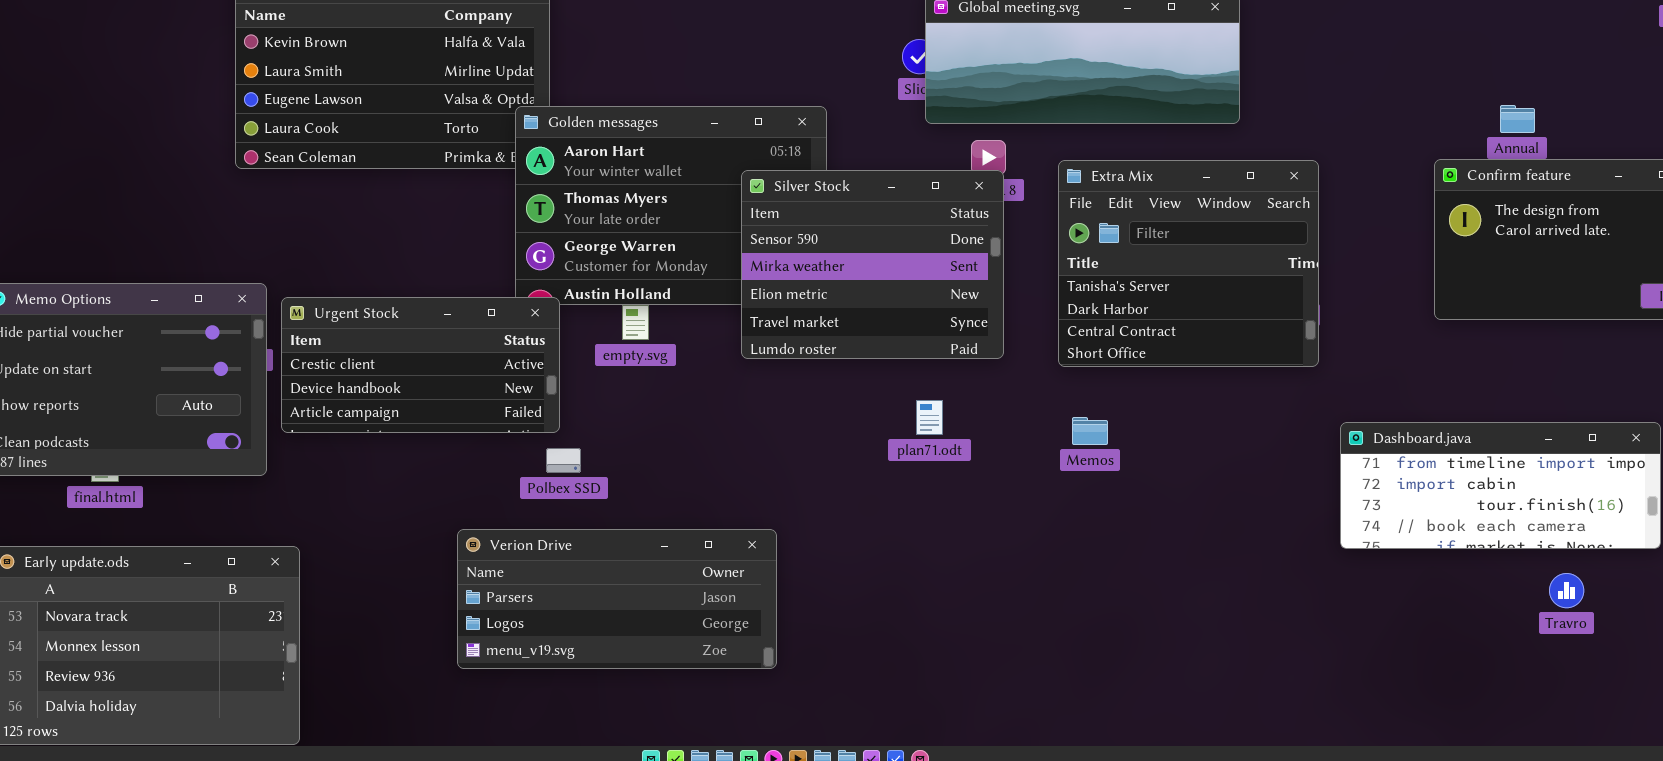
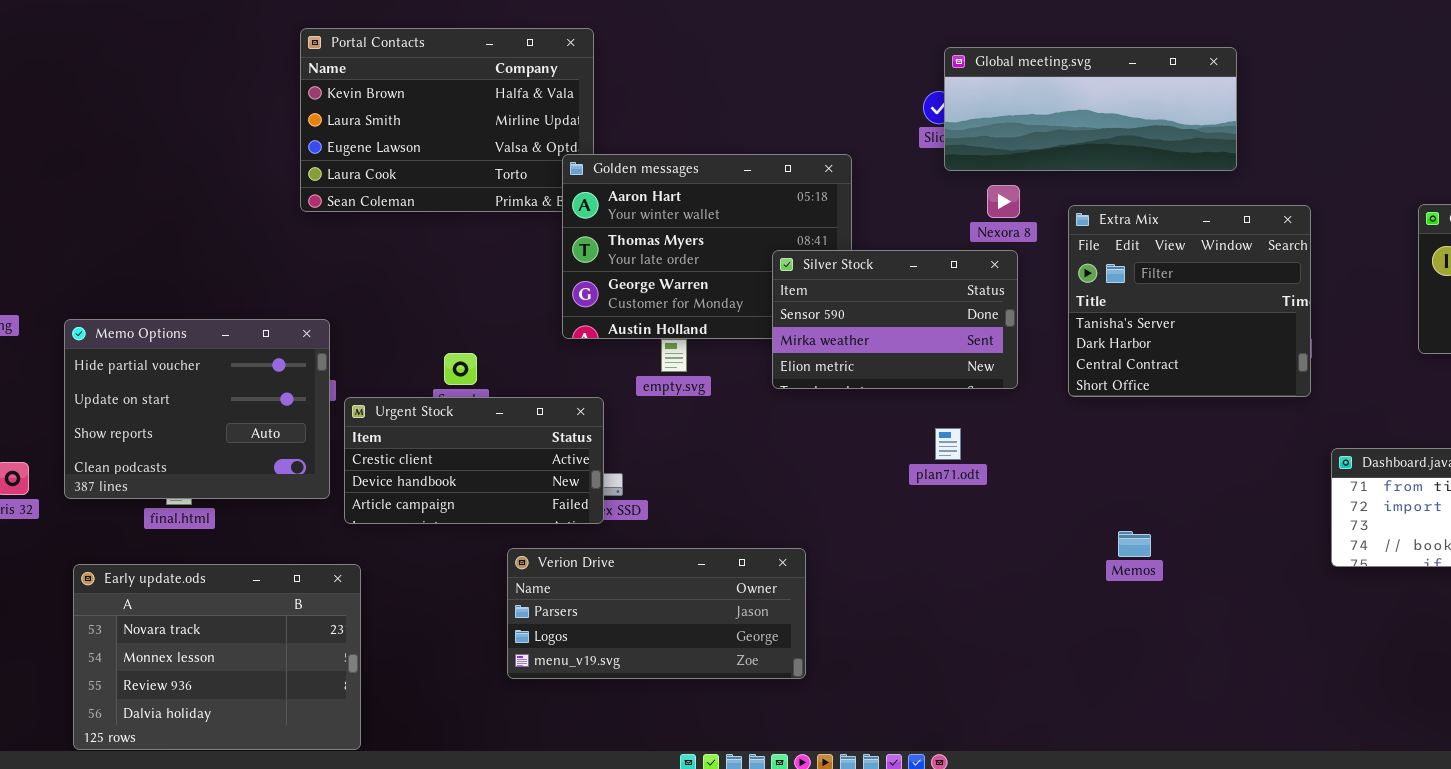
Silver Stock: [741,170,1004,359] -> [772,250,1018,389], resized
Urgent Stock: [281,297,560,433] -> [344,397,604,524], moved
Memos: [1072,417,1108,445] -> [1118,531,1151,557], moved

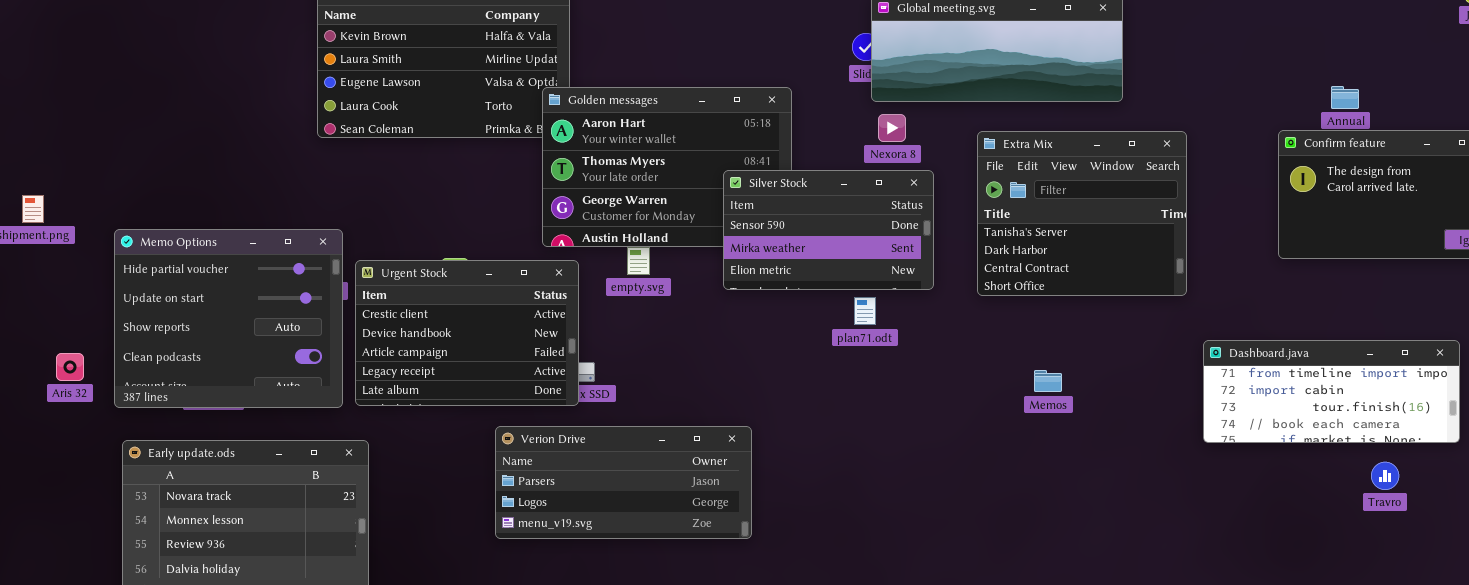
Nexora 8: [987,185,1020,218] -> [878,114,906,142], moved
Memo Options: [64,319,330,499] -> [114,229,343,408], resized
Urgent Stock: [344,397,604,524] -> [355,260,579,406], resized
plan71.odt: [935,428,961,460] -> [854,297,876,325], moved
Memos: [1118,531,1151,557] -> [1034,370,1062,392], moved

